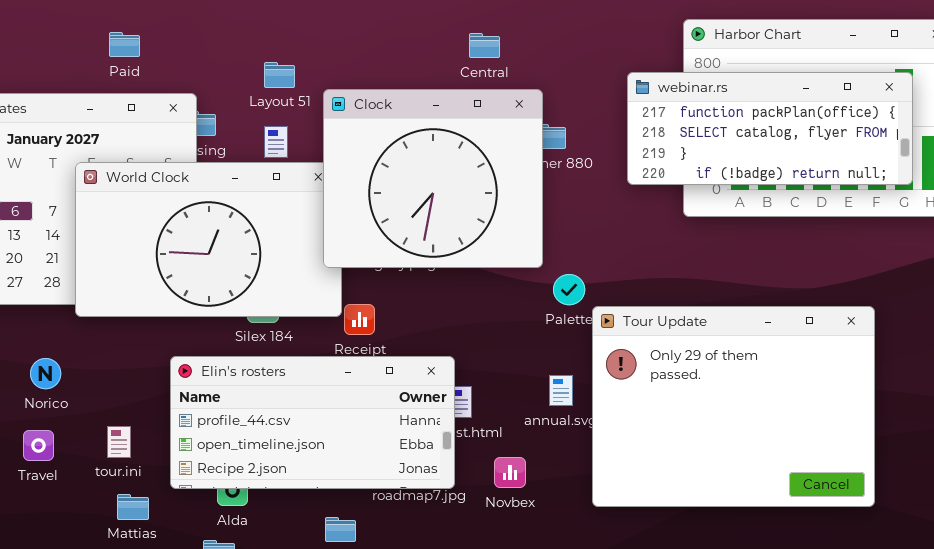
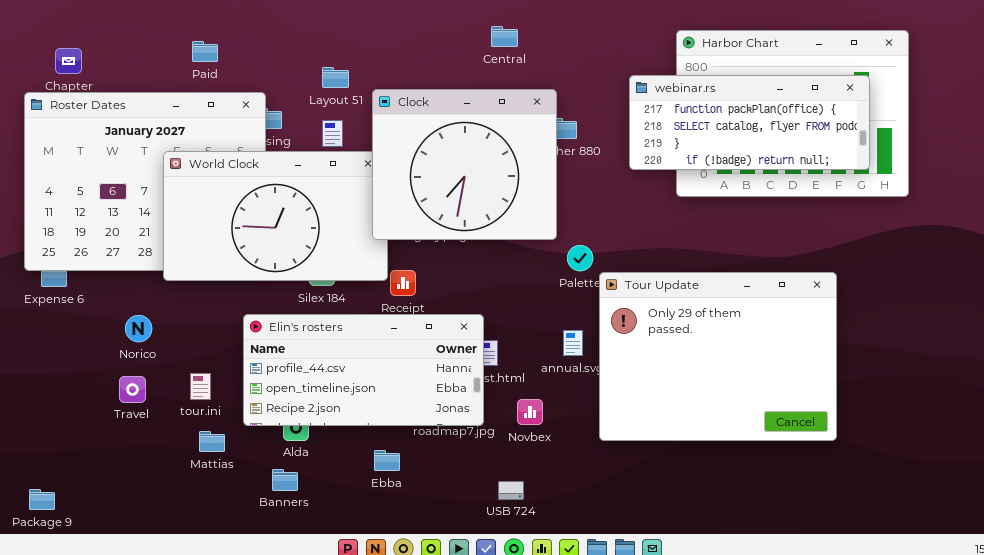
Central: [469,33,500,58] -> [491,26,518,47], moved

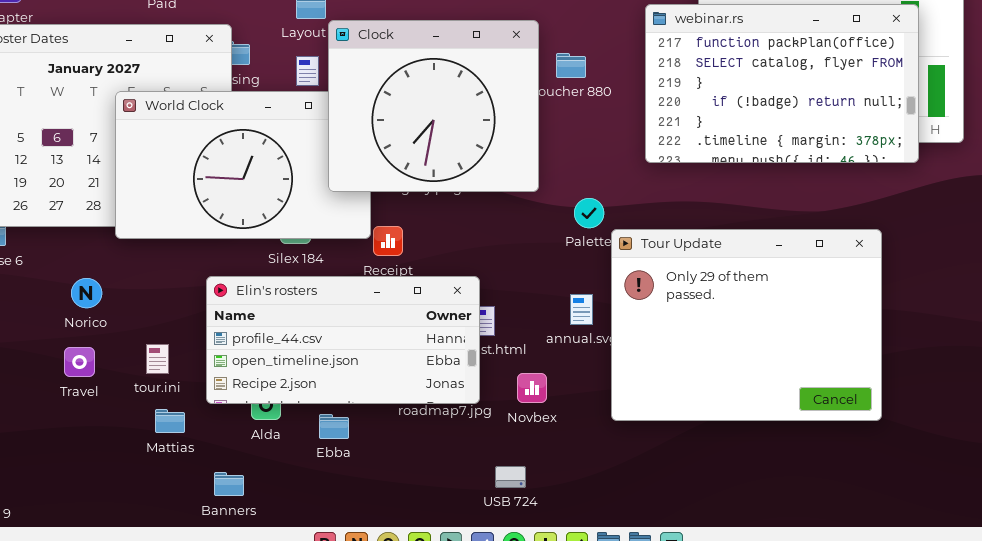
webinar.rs: [629,75,870,170] -> [645,4,919,163], resized
Clock: [372,89,557,240] -> [328,20,539,192], moved
Ebba: [374,450,400,471] -> [319,414,349,439], moved
Banners: [272,469,298,491] -> [214,472,244,496], moved

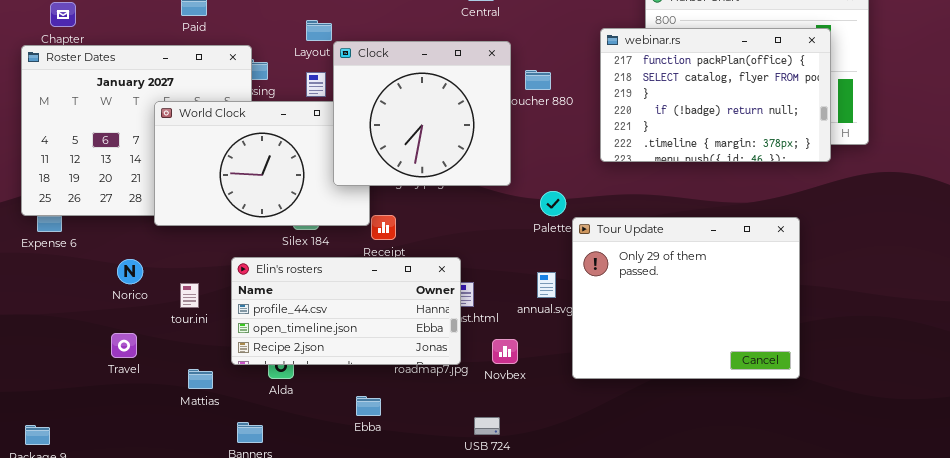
tour.ini: [146,344,169,374] -> [180,283,199,308], moved
Travel: [64,347,95,377] -> [111,333,137,358], moved
Ebba: [319,414,349,439] -> [356,396,381,416], moved

